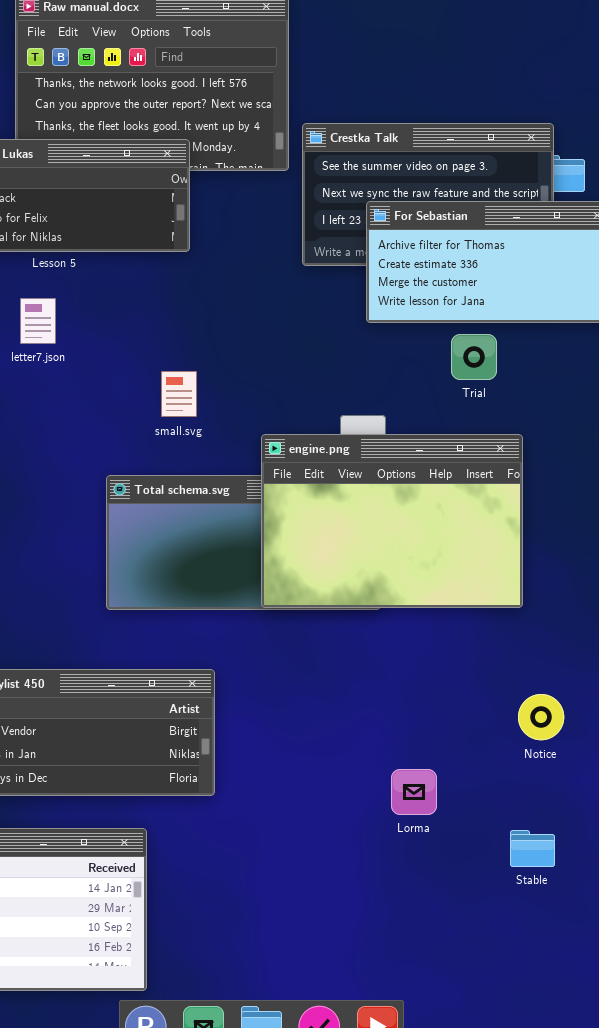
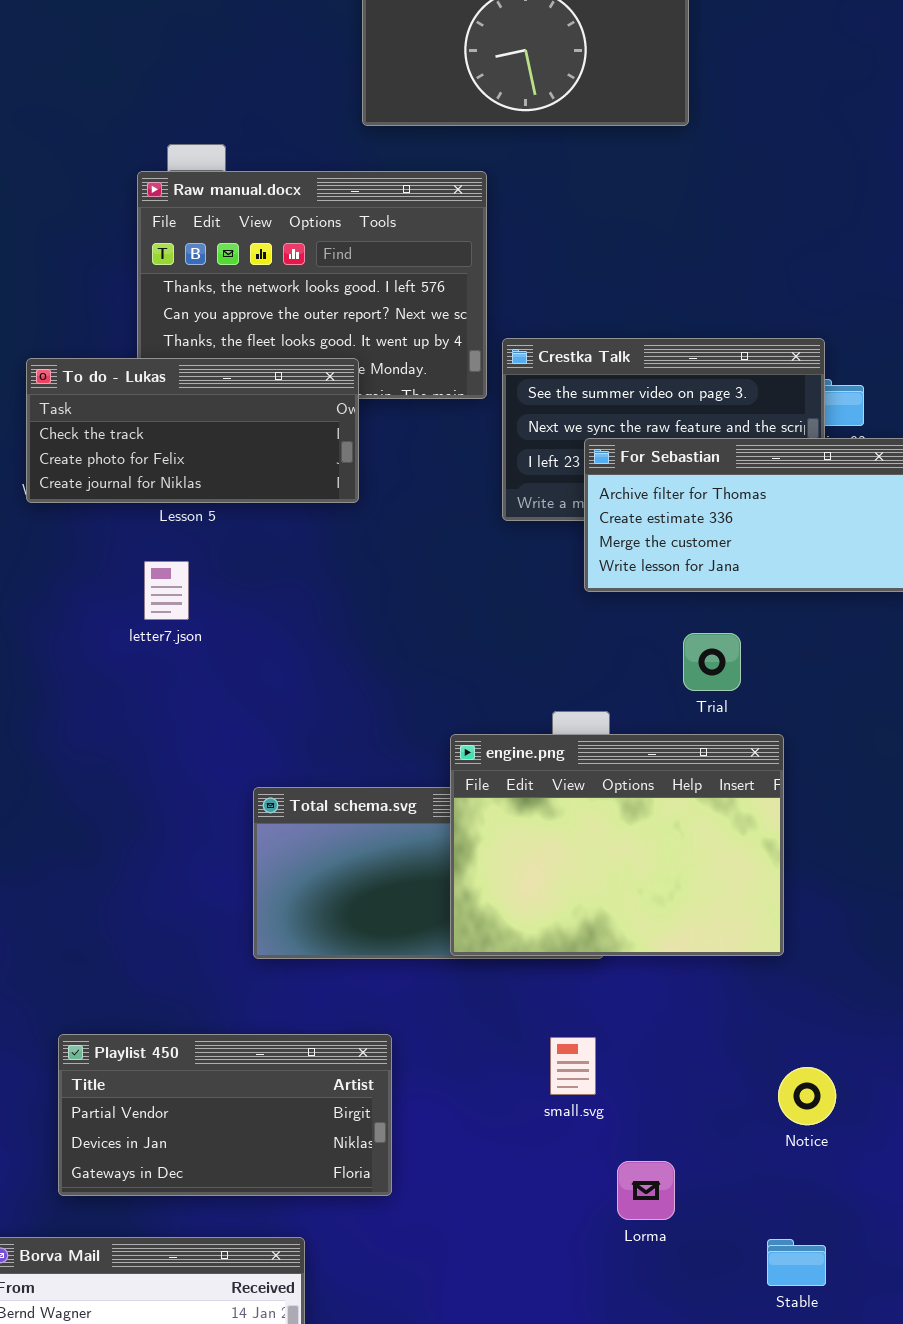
Trial: [451,334,497,380] -> [683,633,741,691], moved
small.svg: [161,371,197,417] -> [550,1037,596,1095], moved

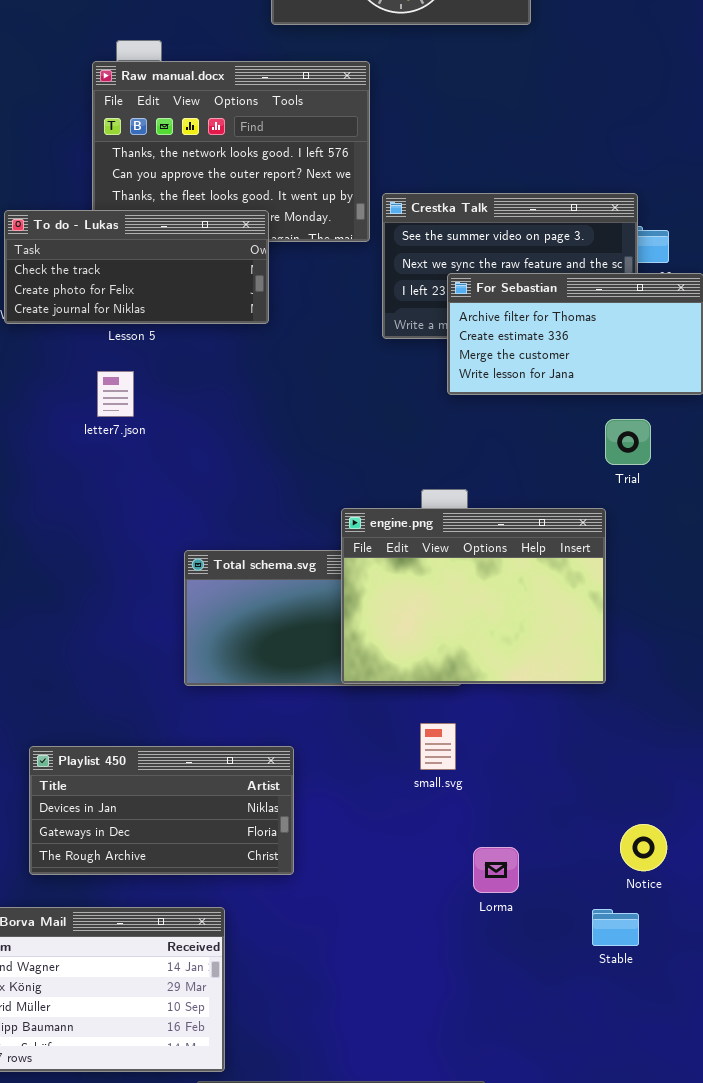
Trial: [683,633,741,691] -> [605,419,651,465], moved
Playlist 450: [58,1034,392,1196] -> [29,746,294,875], scrolled down 1 row
small.svg: [550,1037,596,1095] -> [420,723,456,770], moved
Notice: [778,1067,836,1125] -> [620,824,667,871], moved

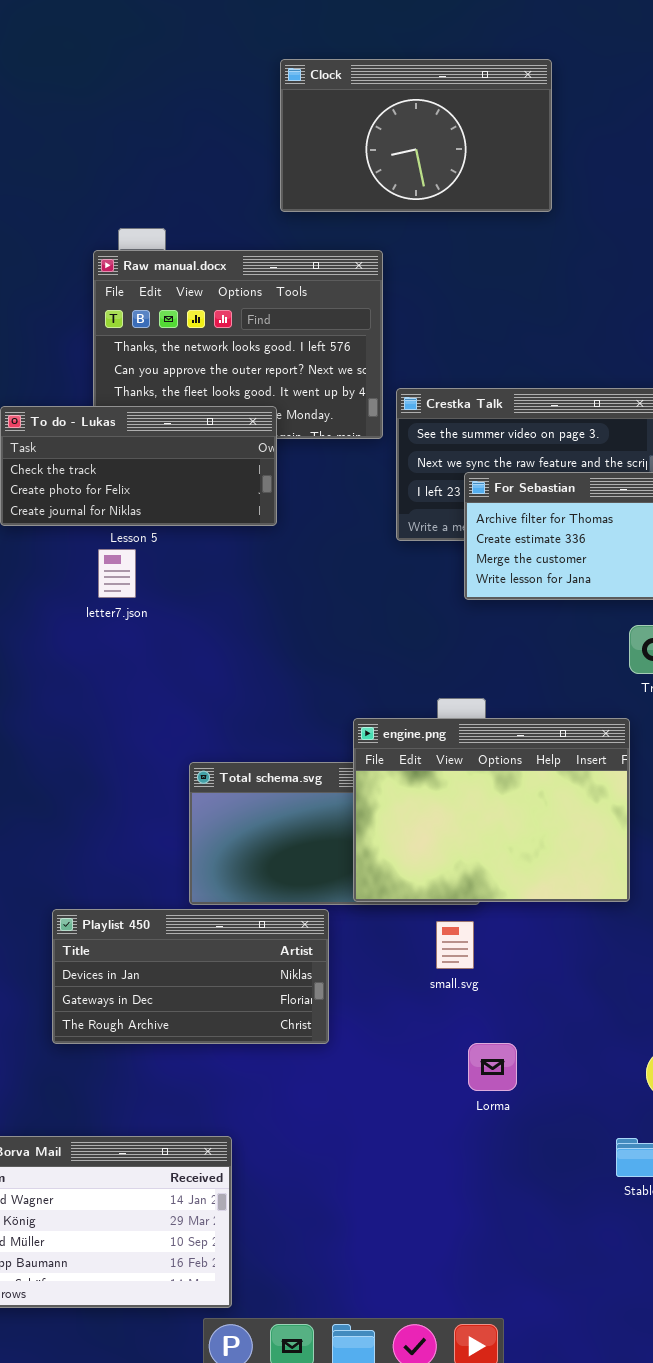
letter7.json: [97,371,134,417] -> [98,549,136,598], moved
small.svg: [420,723,456,770] -> [436,921,474,969], moved
Playlist 450: [29,746,294,875] -> [52,909,329,1044], moved
Lorma: [473,847,519,893] -> [468,1043,517,1091], moved

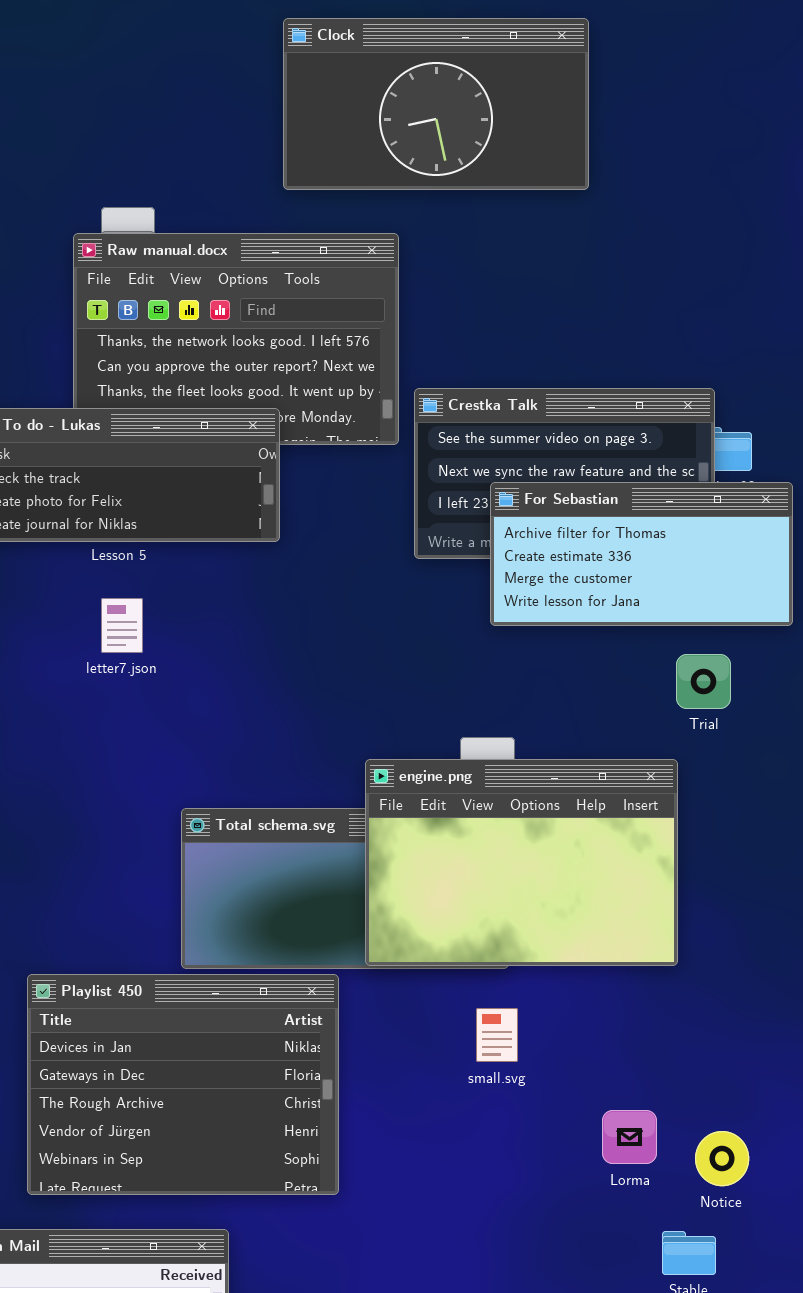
letter7.json: [98,549,136,598] -> [101,598,143,653], moved
Playlist 450: [52,909,329,1044] -> [27,974,339,1195], resized
small.svg: [436,921,474,969] -> [476,1008,518,1062], moved
Lorma: [468,1043,517,1091] -> [602,1110,657,1164], moved

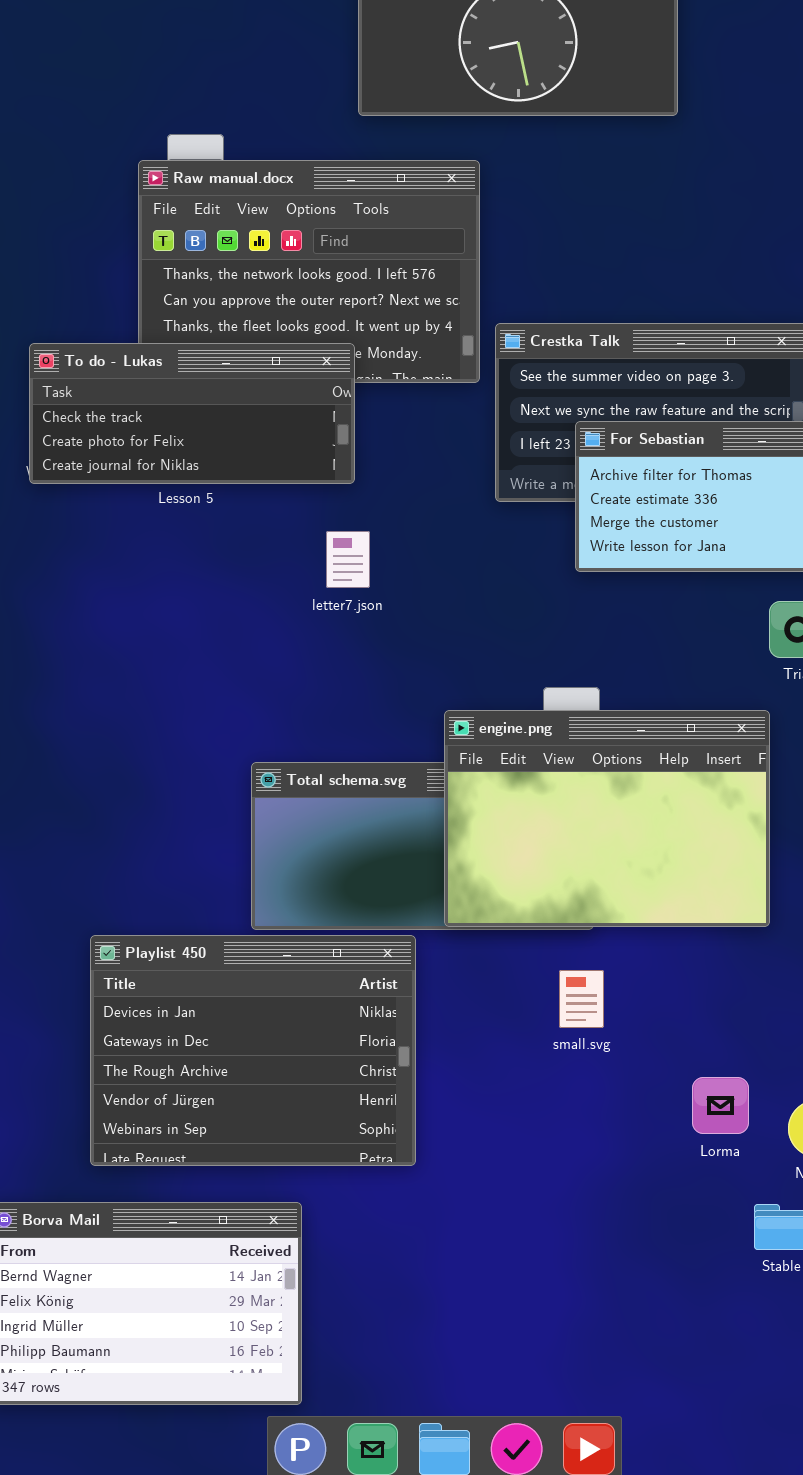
letter7.json: [101,598,143,653] -> [326,531,370,588], moved

